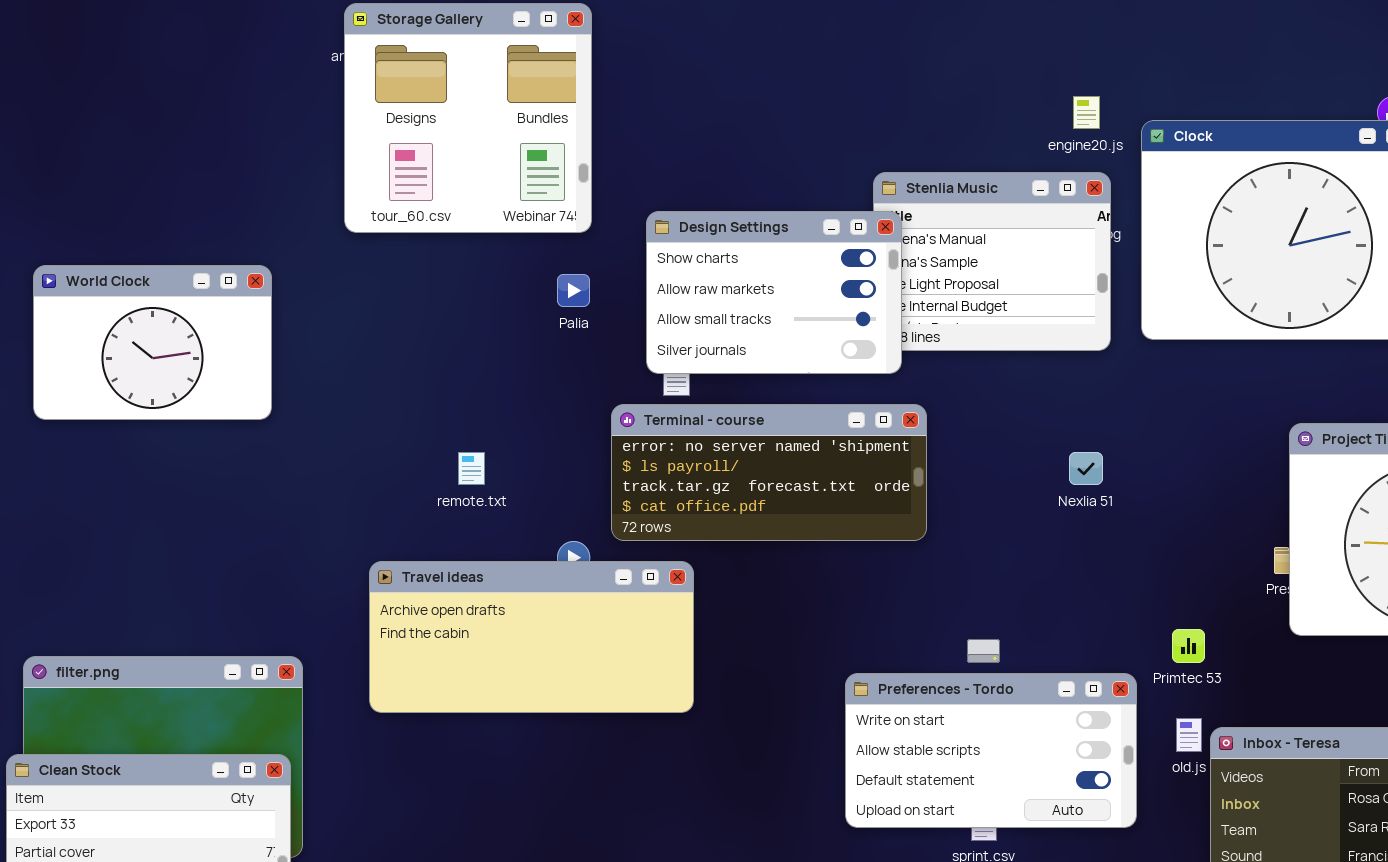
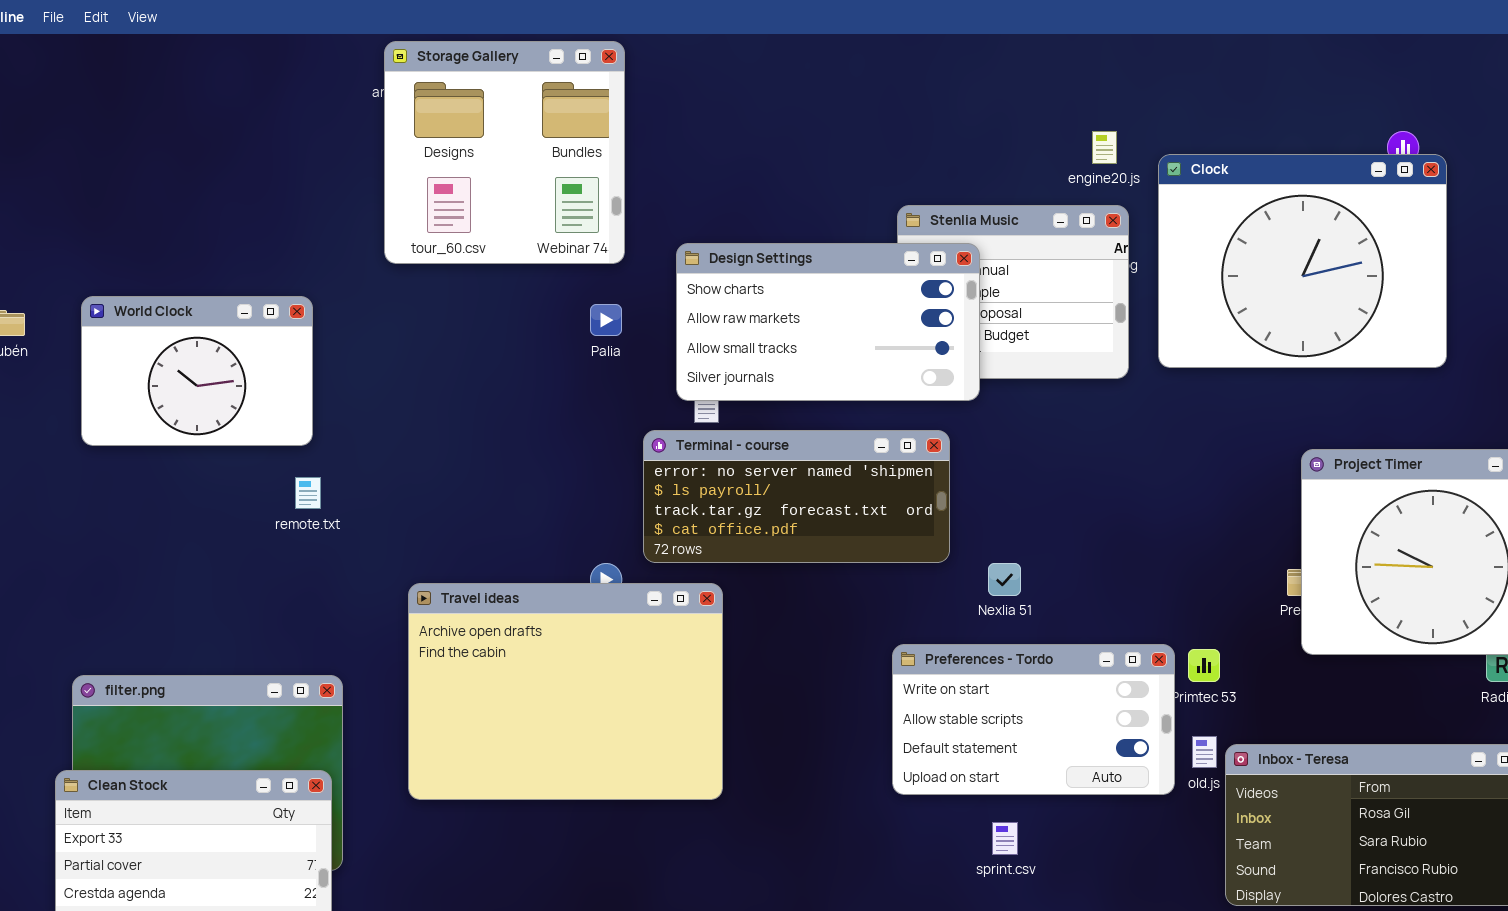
Design Settings: [646,211,902,374] -> [676,243,980,401], resized
remote.txt: [458,452,485,485] -> [295,477,321,509], moved
Nexlia 51: [1069,452,1103,485] -> [988,563,1021,596], moved
Travel ideas: [369,561,694,713] -> [408,583,723,800], resized
Preferences - Tordo: [845,673,1137,828] -> [892,644,1175,795], moved

